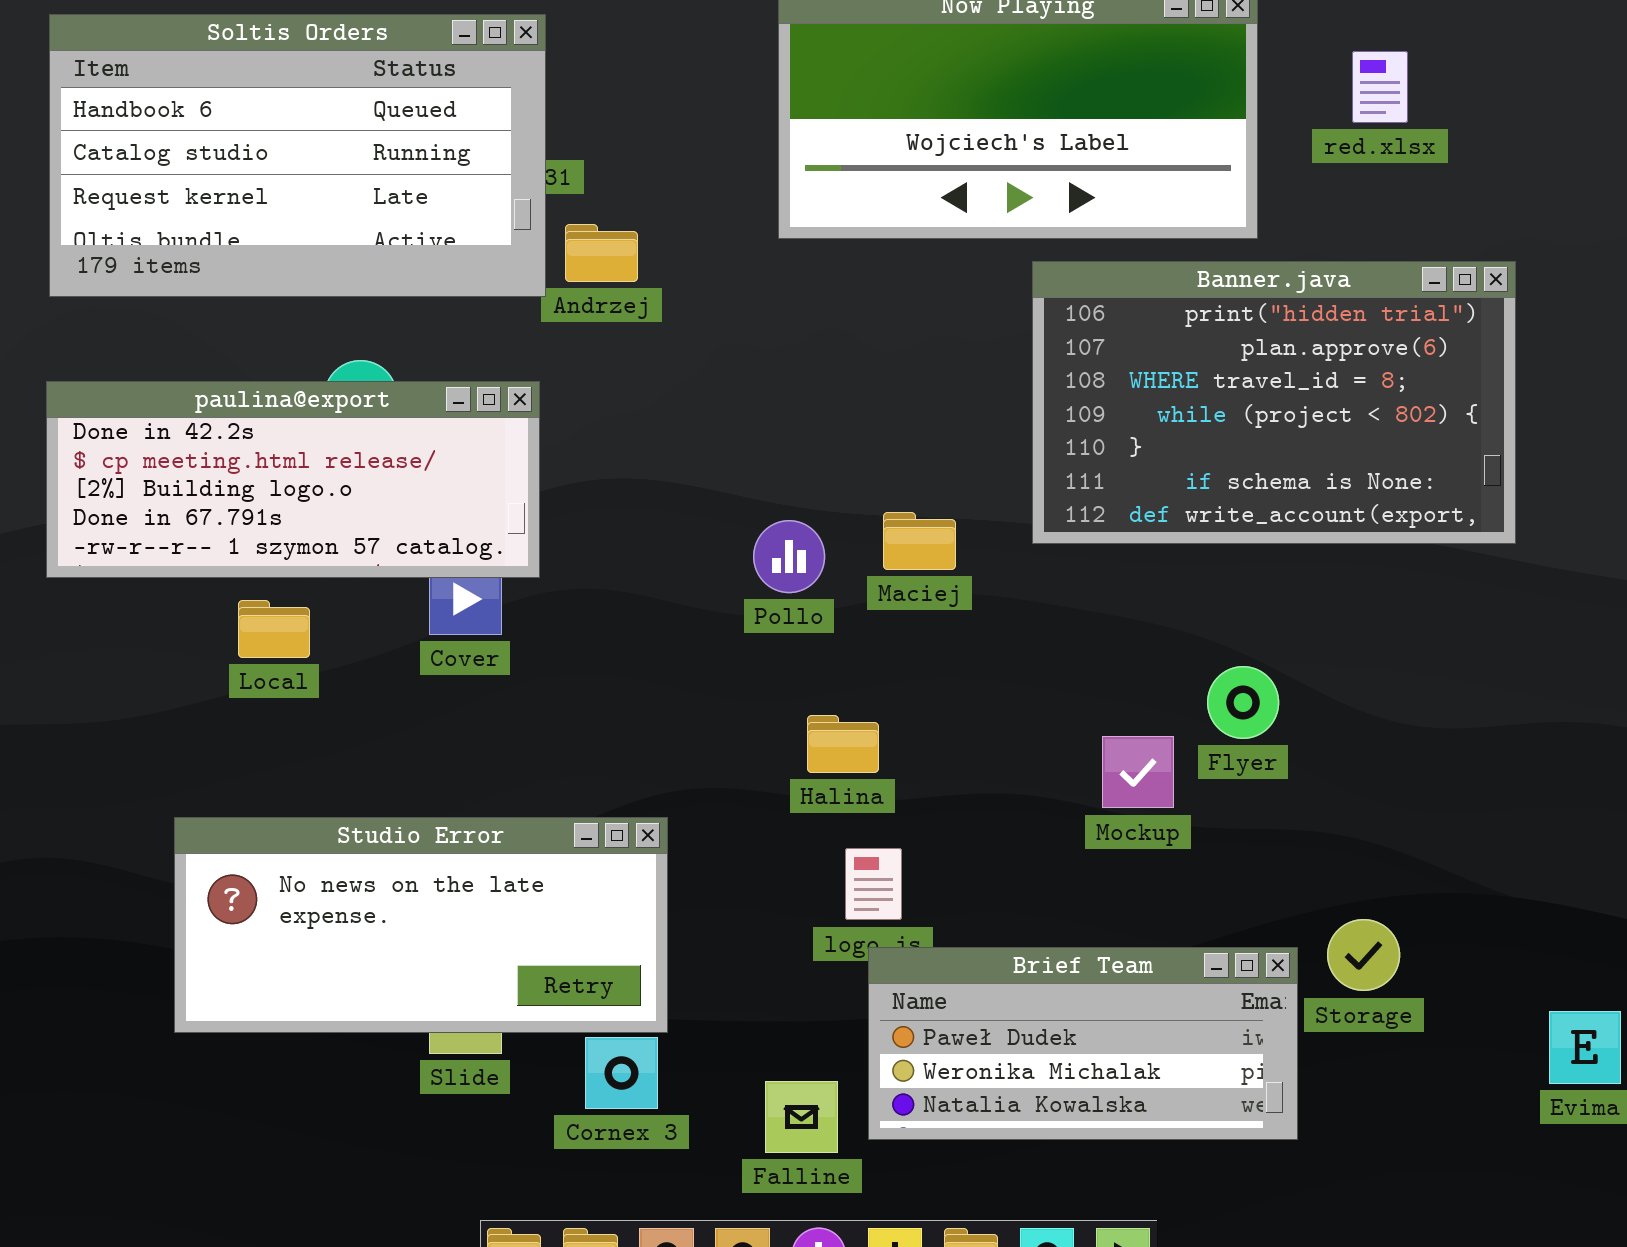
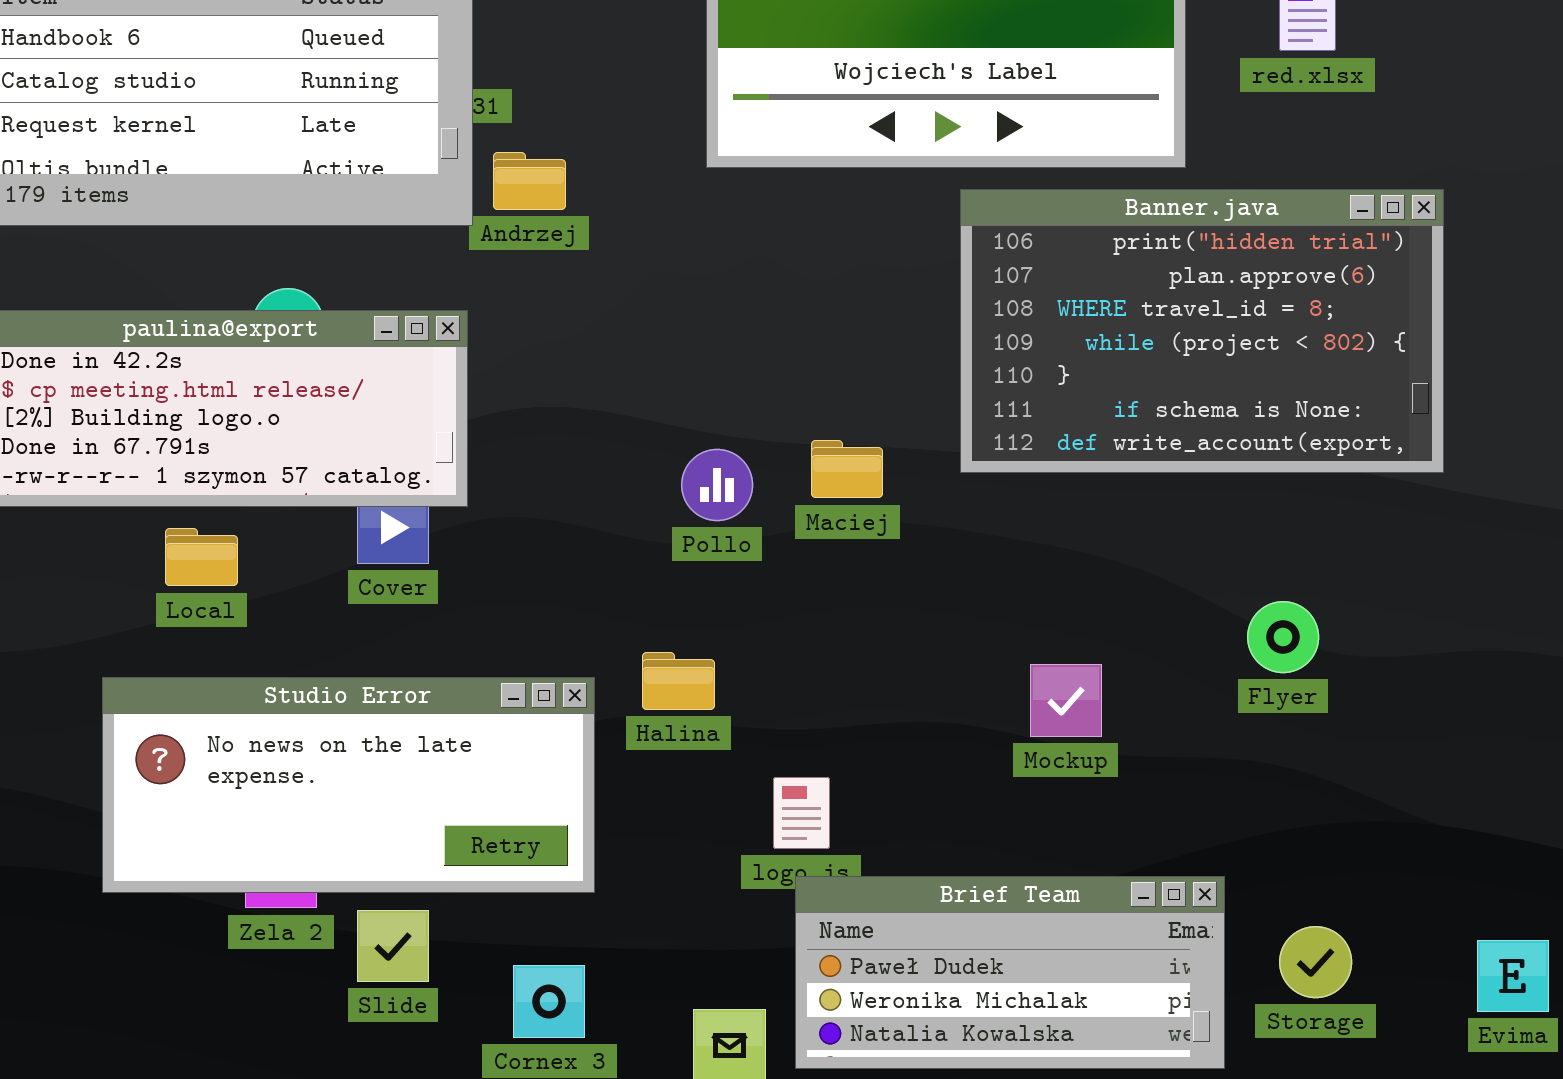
Flyer: [1207,666,1279,739] -> [1247,601,1319,673], moved
Halina: [807,715,879,773] -> [642,652,715,710], moved
Studio Error: [174,817,668,1033] -> [102,677,595,893], moved
Storage: [1327,919,1400,991] -> [1279,926,1352,998], moved

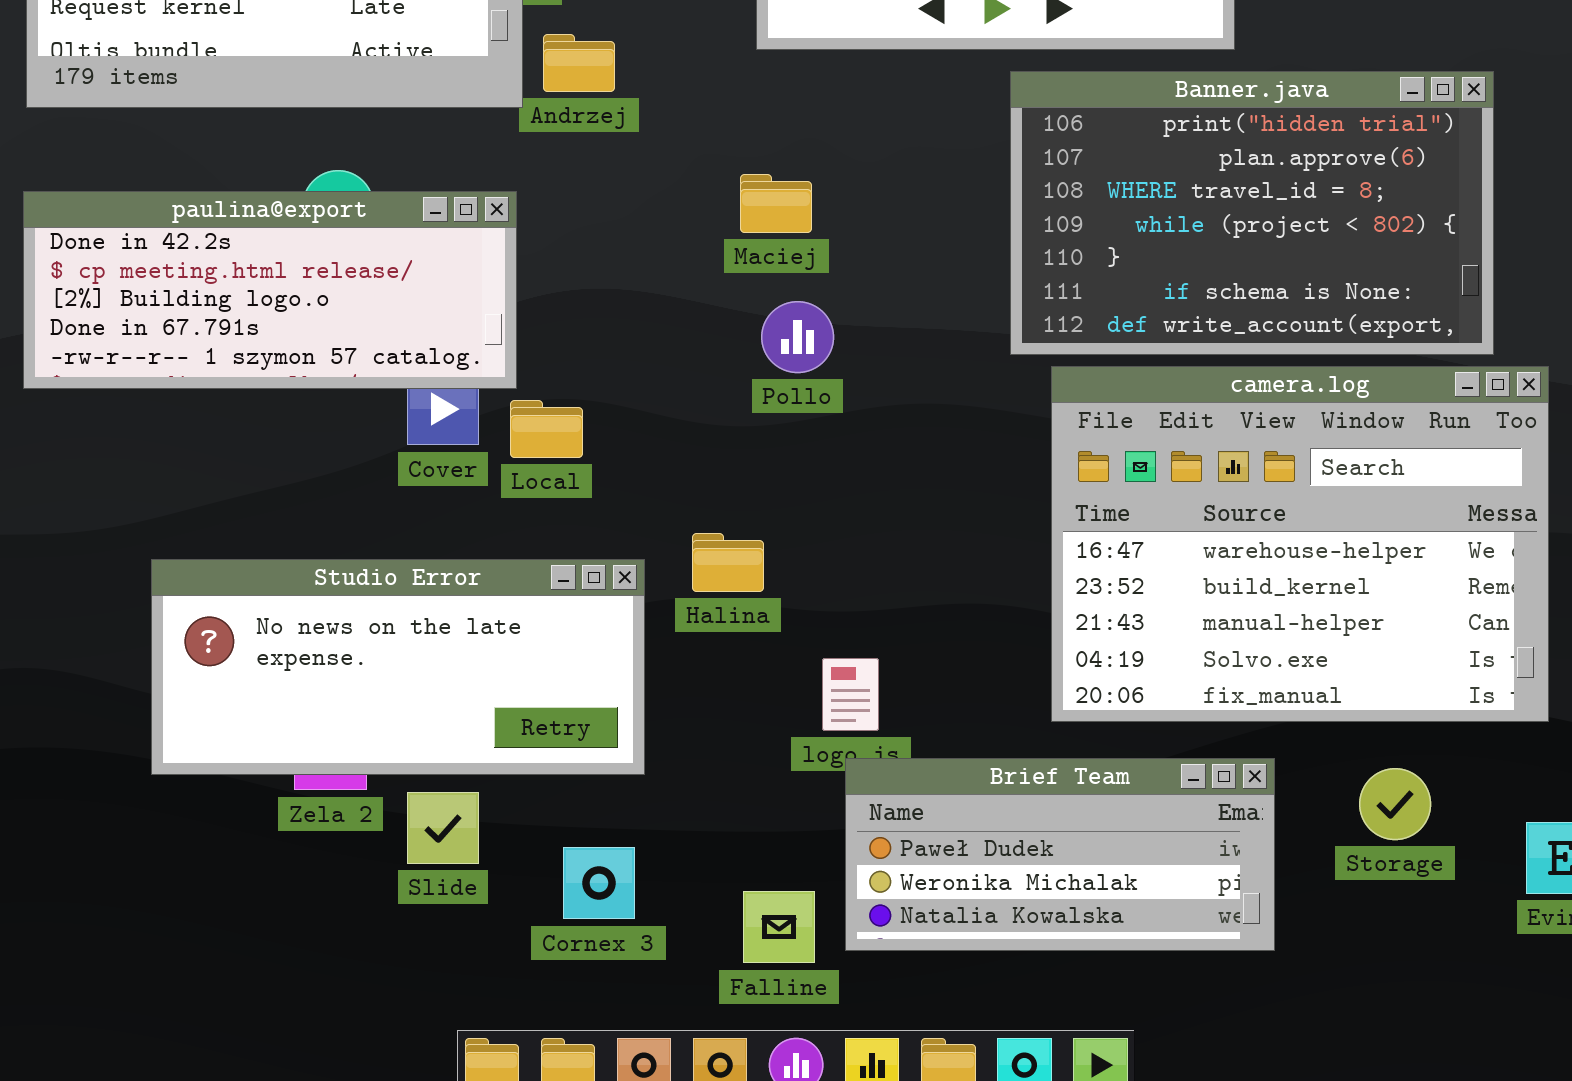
Maciej: [811,440,883,498] -> [740,174,812,233], moved
Pollo: [681,449,753,521] -> [761,301,834,373], moved
camera.log: none -> [1051,366,1549,722], opened
Local: [165,528,238,586] -> [510,400,583,458], moved
Storage: [1279,926,1352,998] -> [1359,768,1431,840], moved

